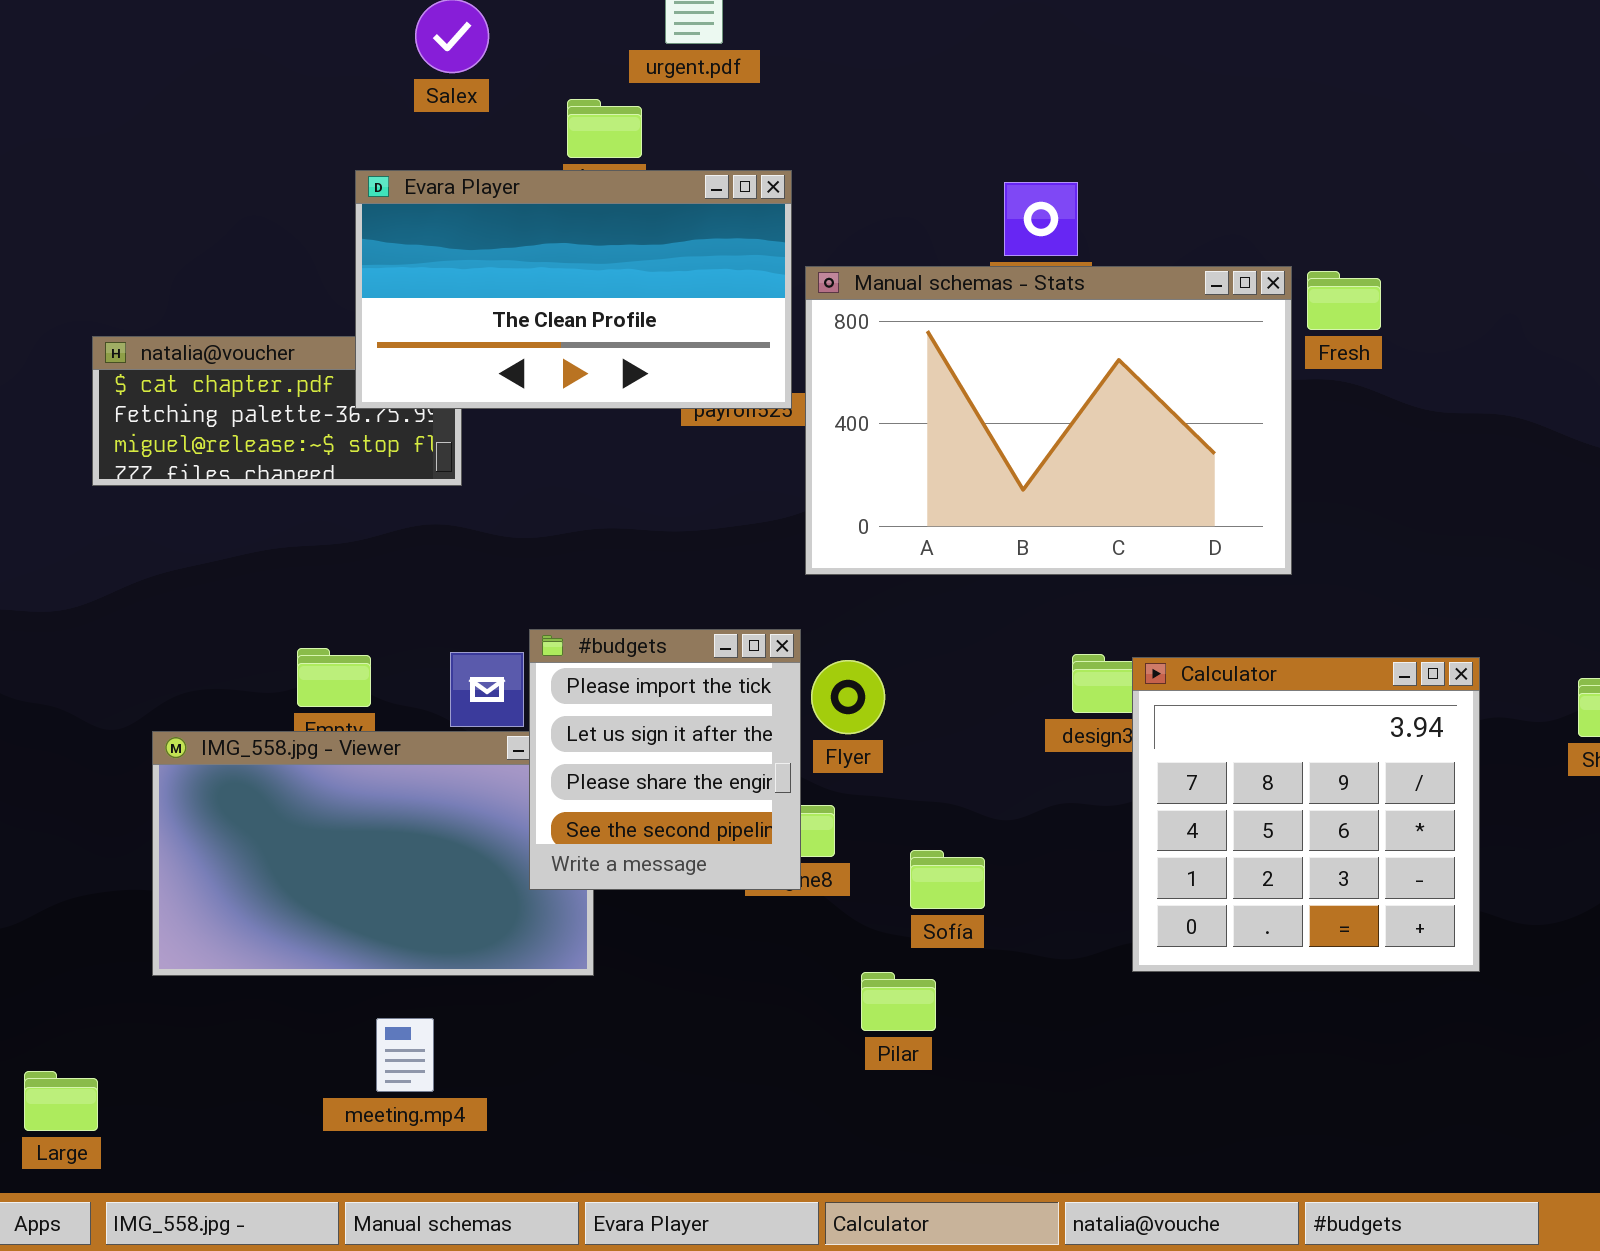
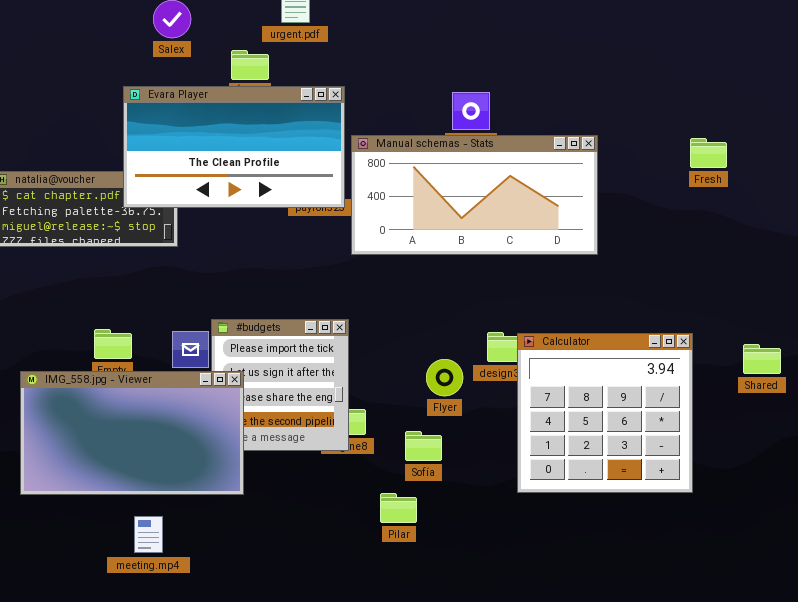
Manual schemas - Stats: [805,266,1292,575] -> [351,135,598,255], resized
Fresh: [1307,271,1381,330] -> [690,138,727,168], moved
Flyer: [811,660,885,734] -> [426,359,463,396], moved
IMG_558.jpg - Viewer: [152,731,594,976] -> [20,371,244,495], raised

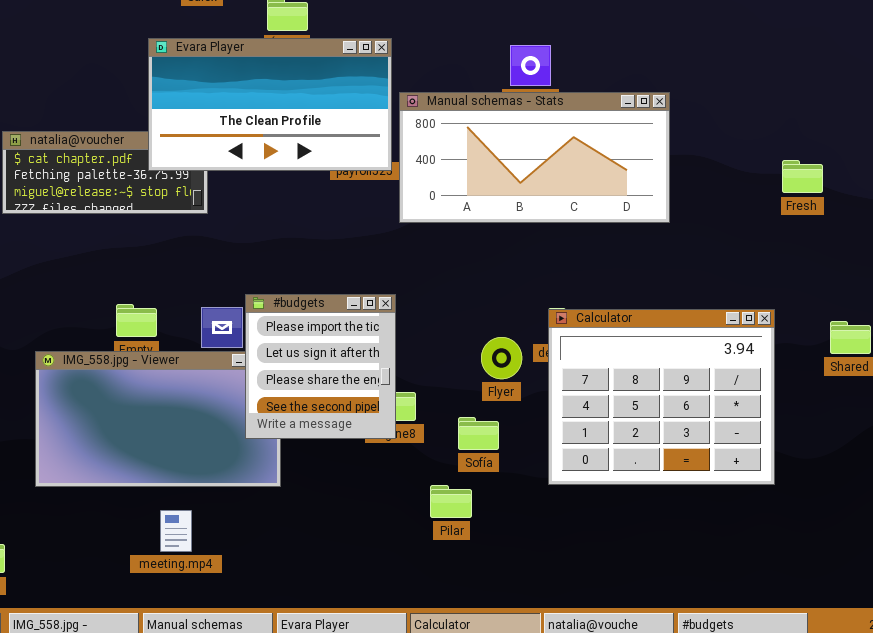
Fresh: [690,138,727,168] -> [782,160,823,193], moved
#budgets: [211,319,349,451] -> [245,294,396,439], raised
Calculator: [517,333,693,493] -> [548,309,775,485], resized

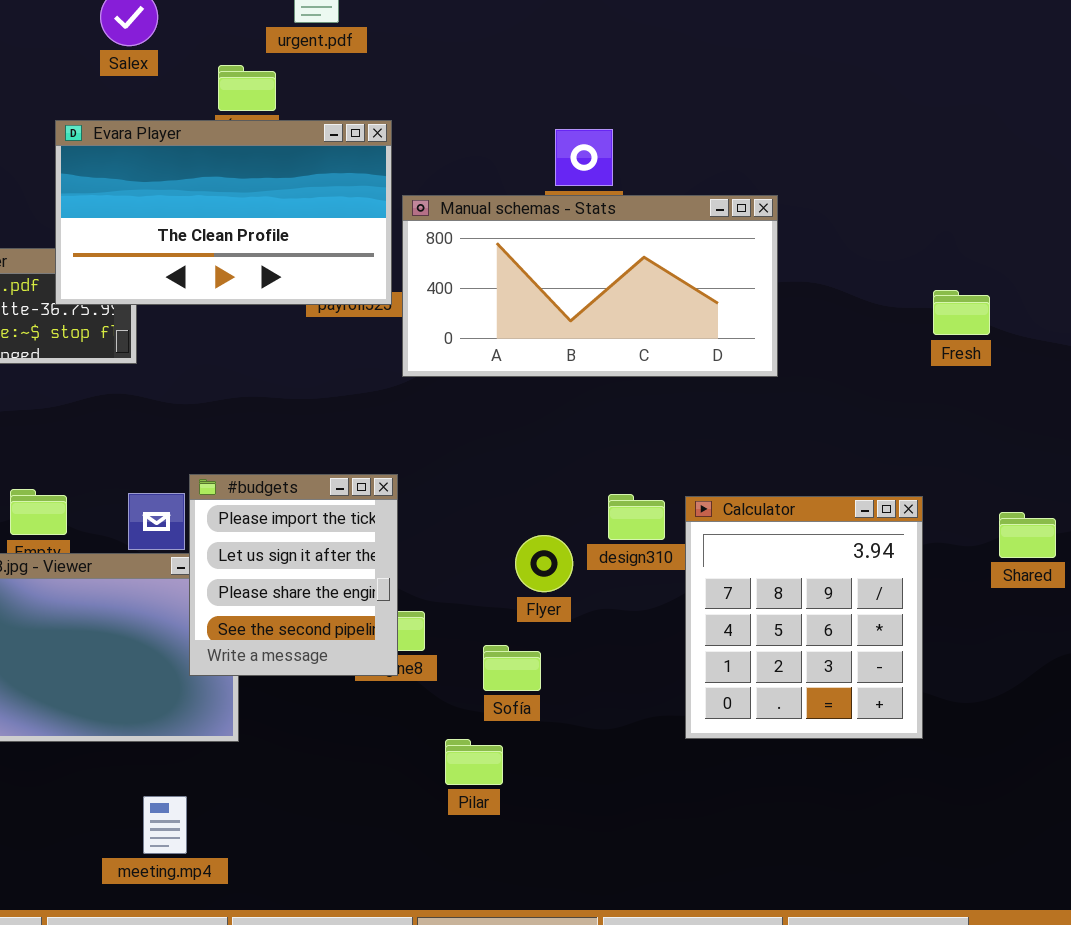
Calculator: [548,309,775,485] -> [685,496,923,739], resized
meeting.mp4: [160,510,192,552] -> [143,796,187,854], moved

